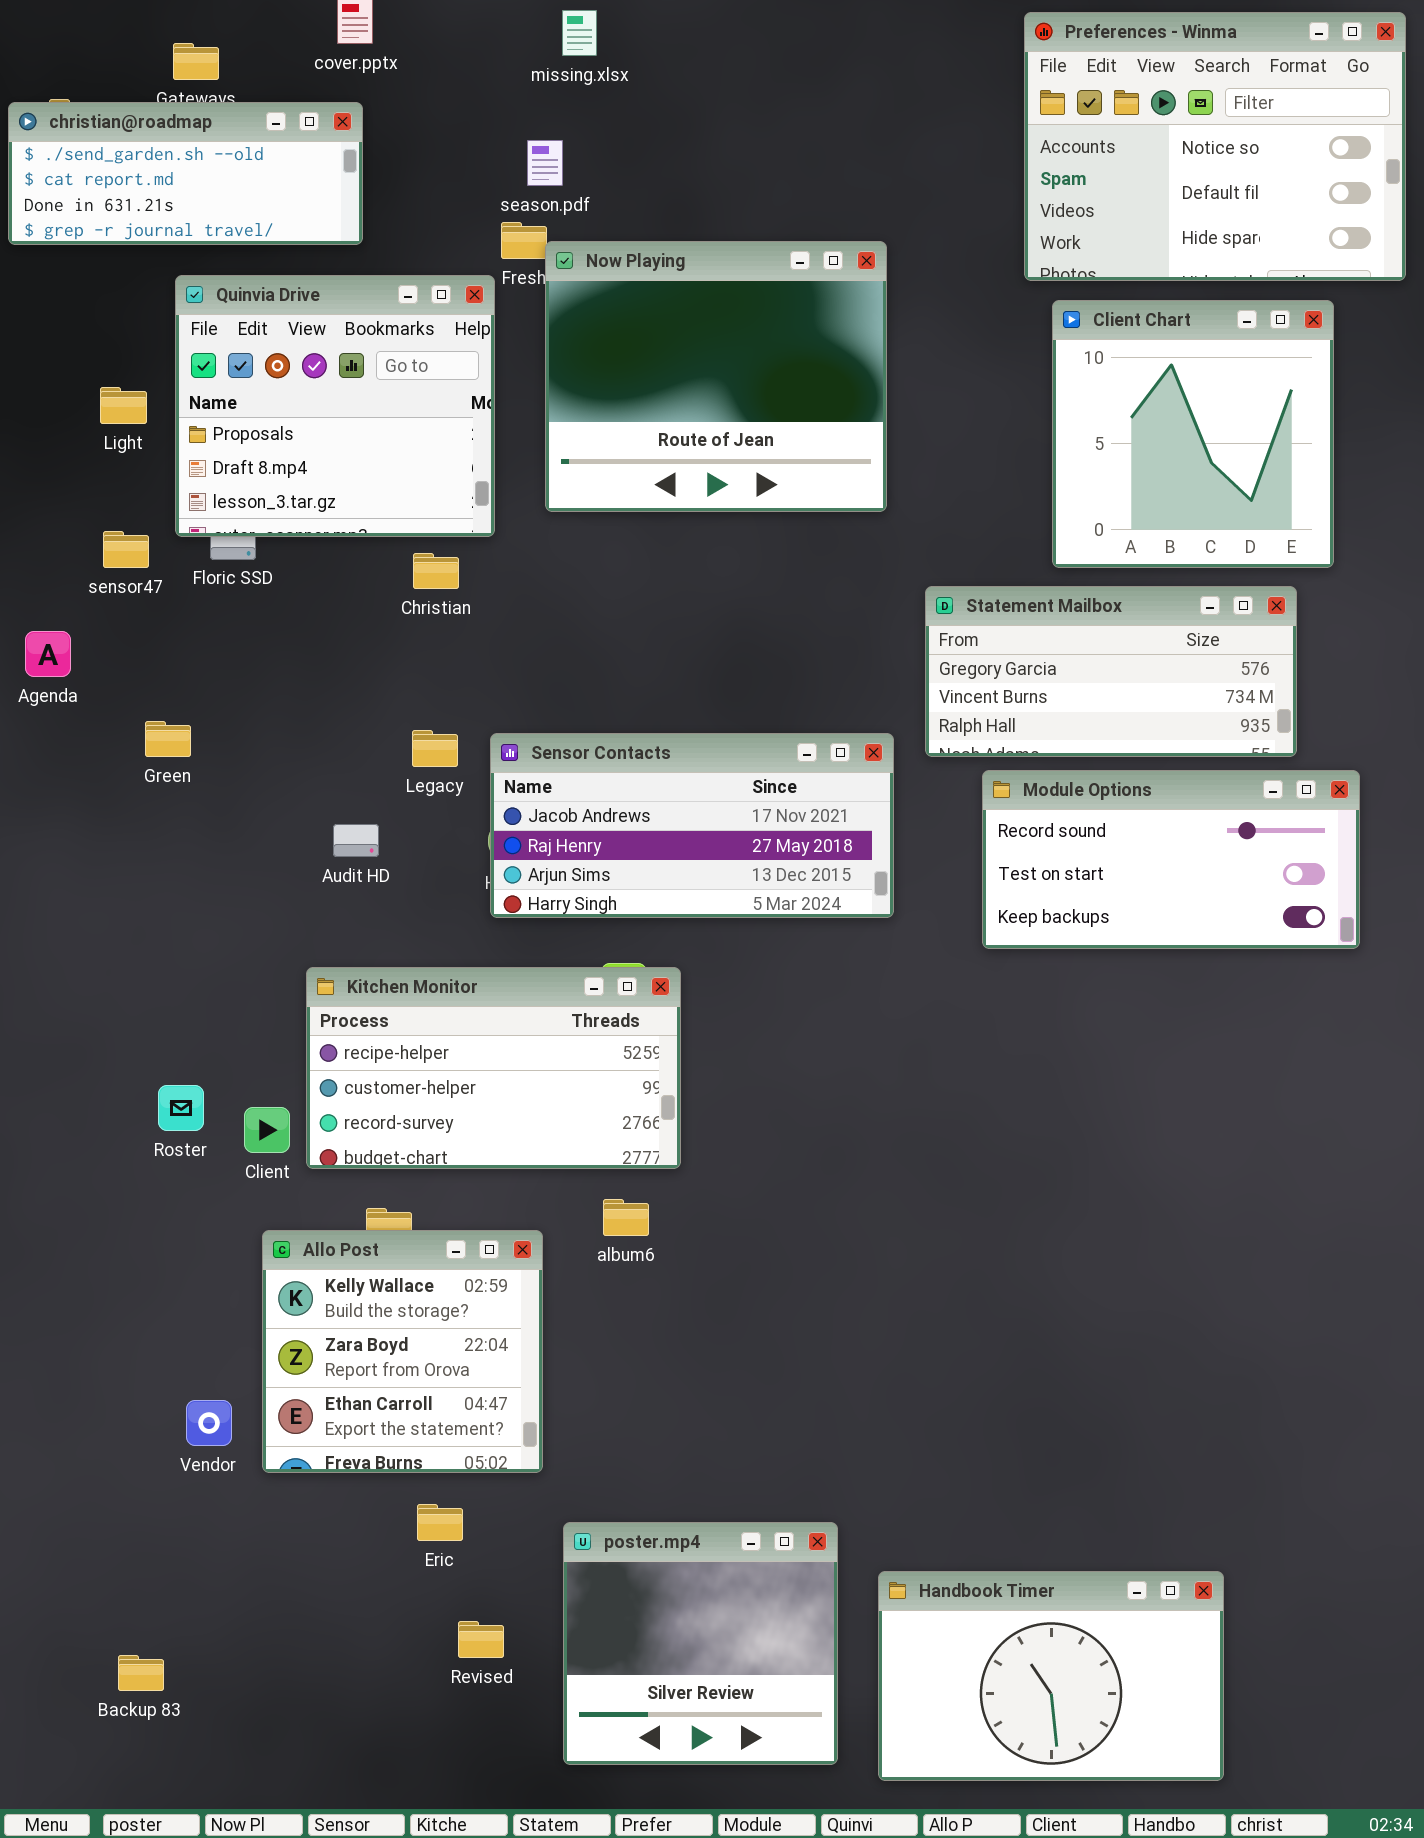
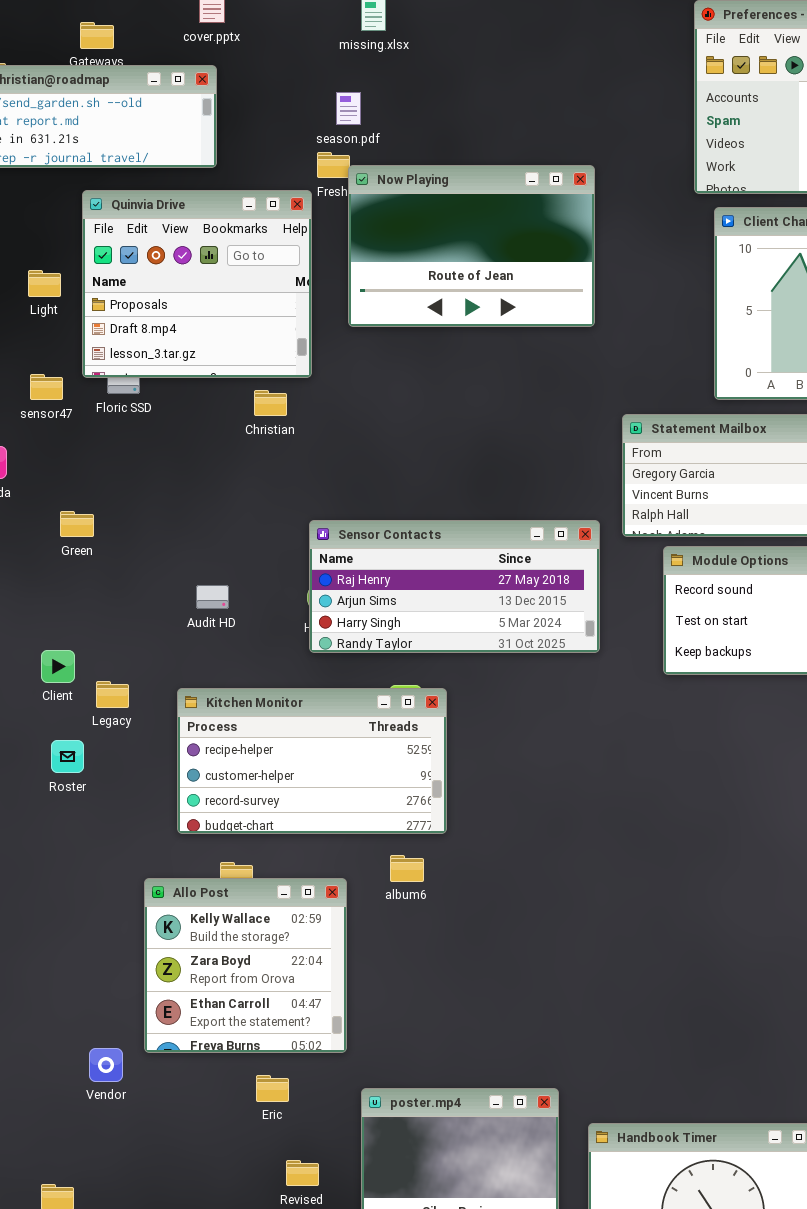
Now Playing: [545,241,887,512] -> [348,165,595,327], resized
Legacy: [412,730,458,767] -> [96,681,129,708], moved
Sensor Contacts: [490,733,894,918] -> [309,520,600,653], scrolled down 1 row
Roster: [158,1085,204,1131] -> [51,740,84,773], moved
Client: [244,1107,290,1153] -> [41,650,75,683], moved
Vendor: [186,1400,232,1446] -> [89,1048,123,1082], moved

